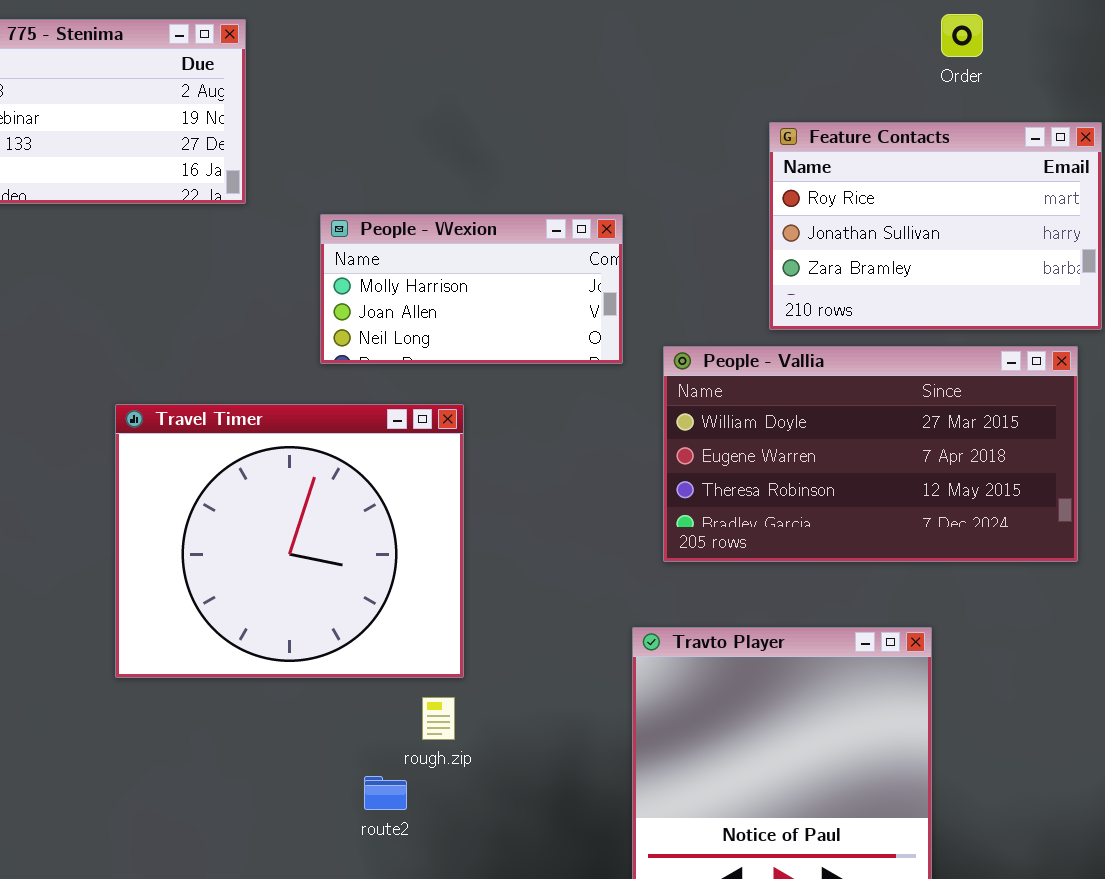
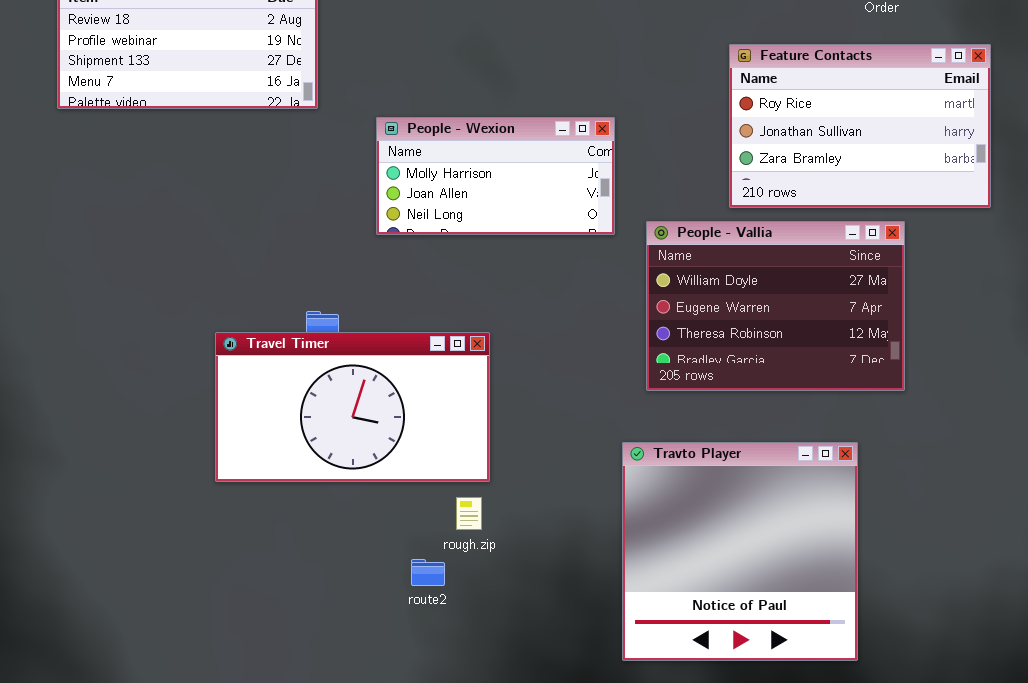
People - Vallia: [663,346,1078,562] -> [646,221,905,391], resized
Travel Timer: [115,404,464,678] -> [215,332,490,482], resized

